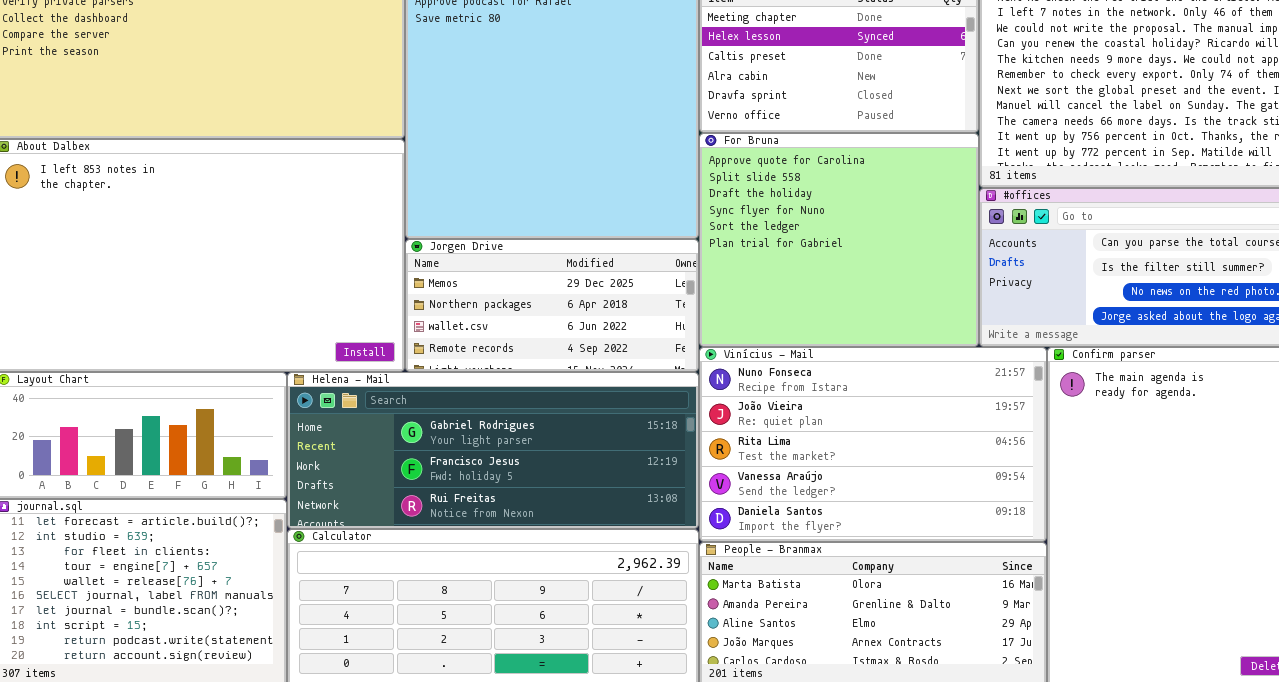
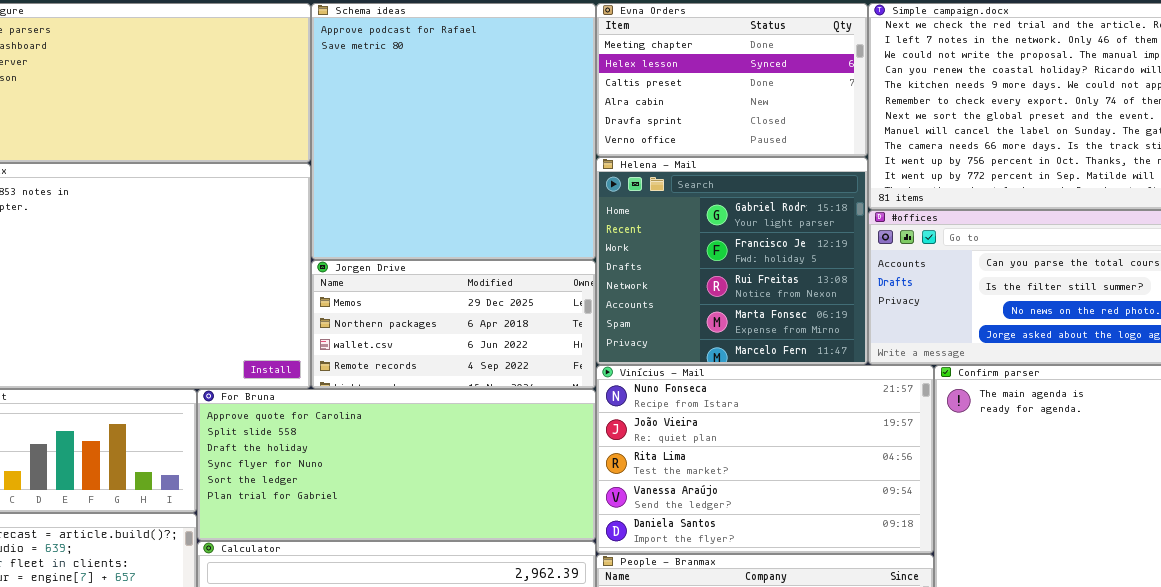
For Bruna: [699,133,979,347] -> [197,389,596,541], moved, resized
Helena - Mail: [287,372,699,529] -> [596,157,868,365], moved, resized

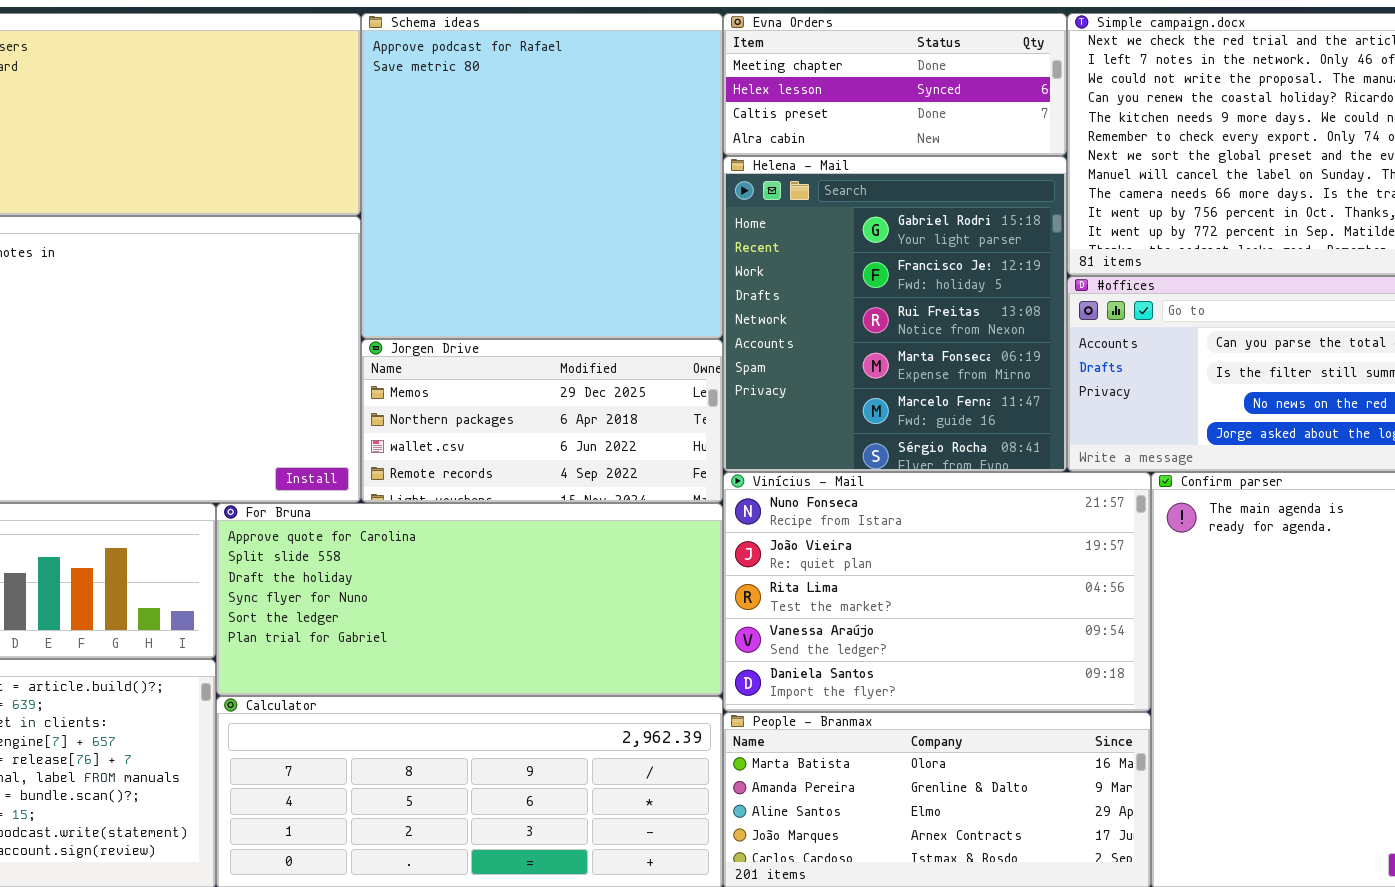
Evna Orders: [596,3,868,157] -> [723,13,1067,156], resized
Helena - Mail: [596,157,868,365] -> [723,156,1067,472], resized

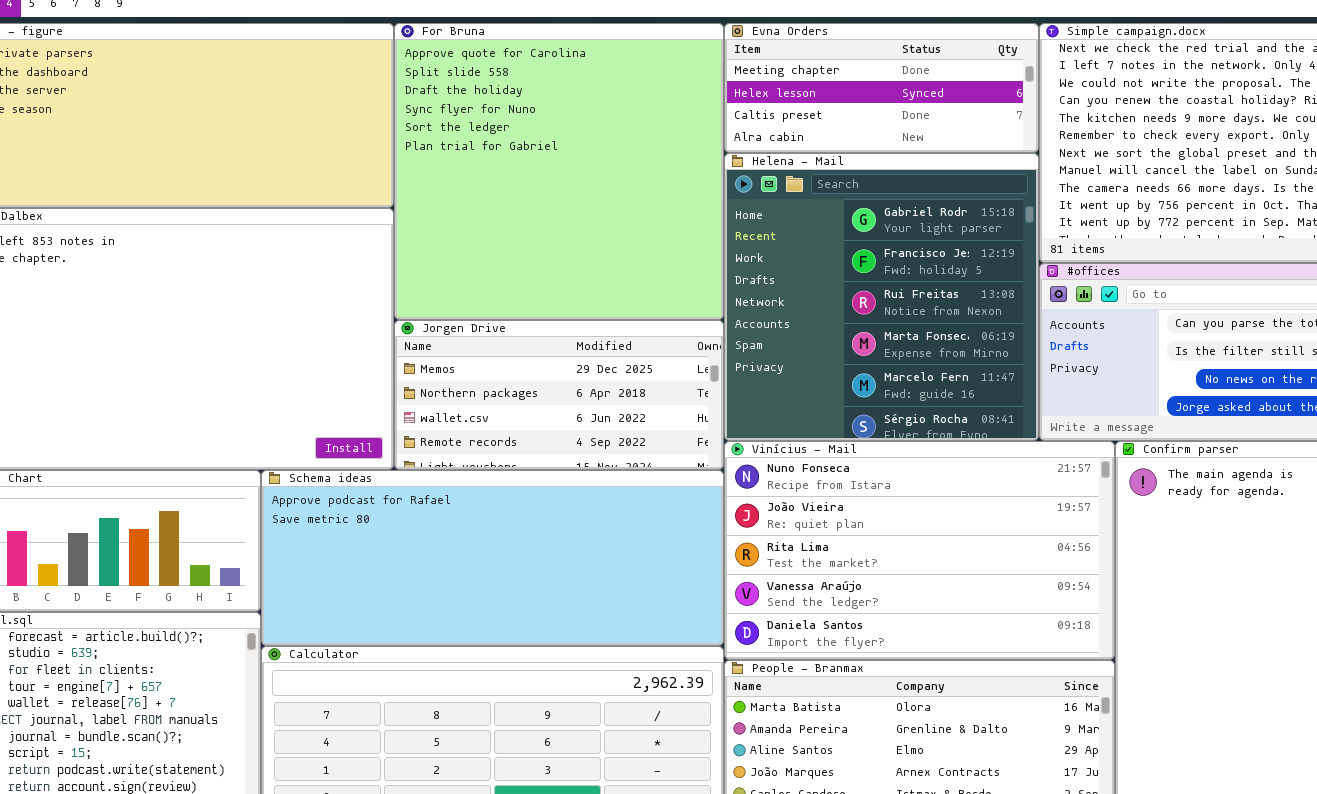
Schema ideas: [361,13,723,339] -> [261,470,724,646], moved, resized
For Bruna: [216,503,723,696] -> [394,23,724,320], moved, resized

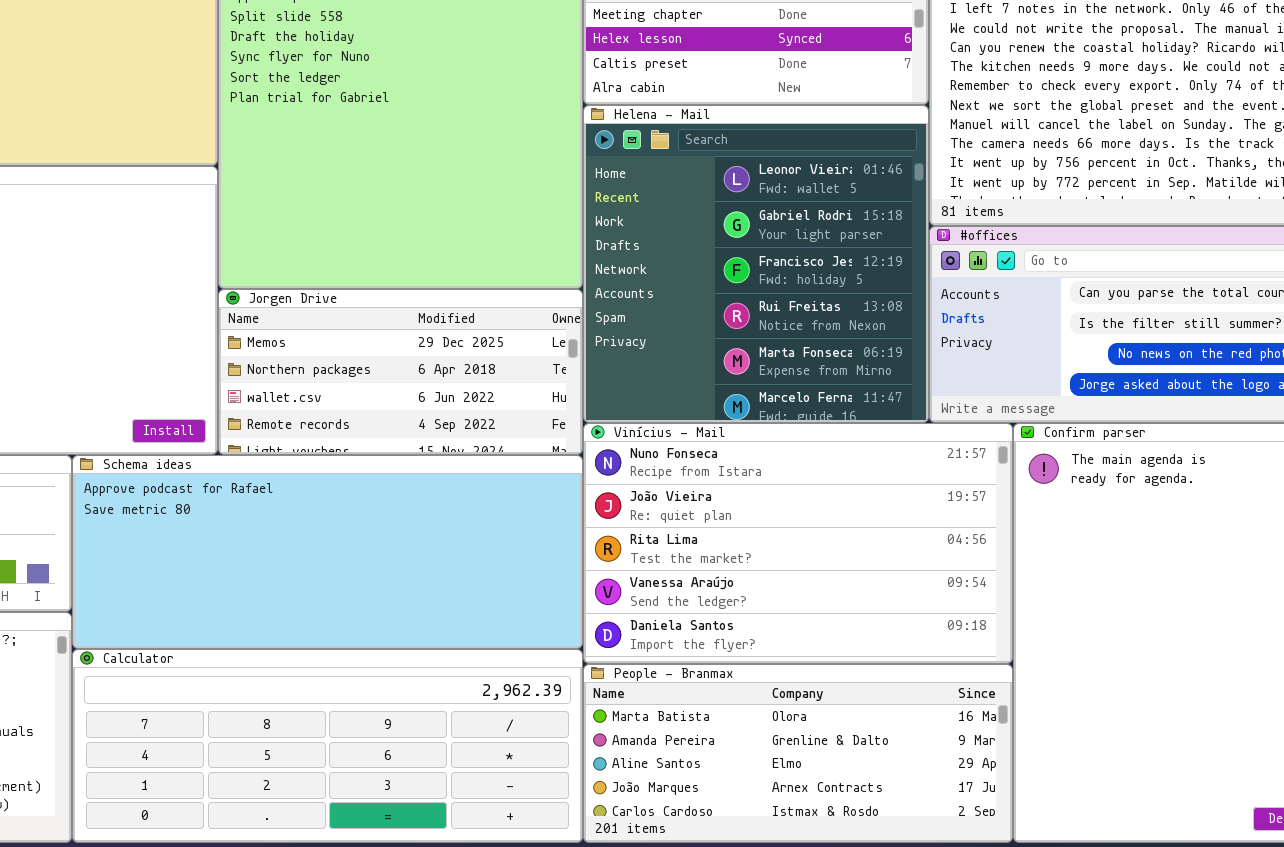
Helena - Mail: [724,153,1039,441] -> [583,105,929,423], scrolled up 1 row

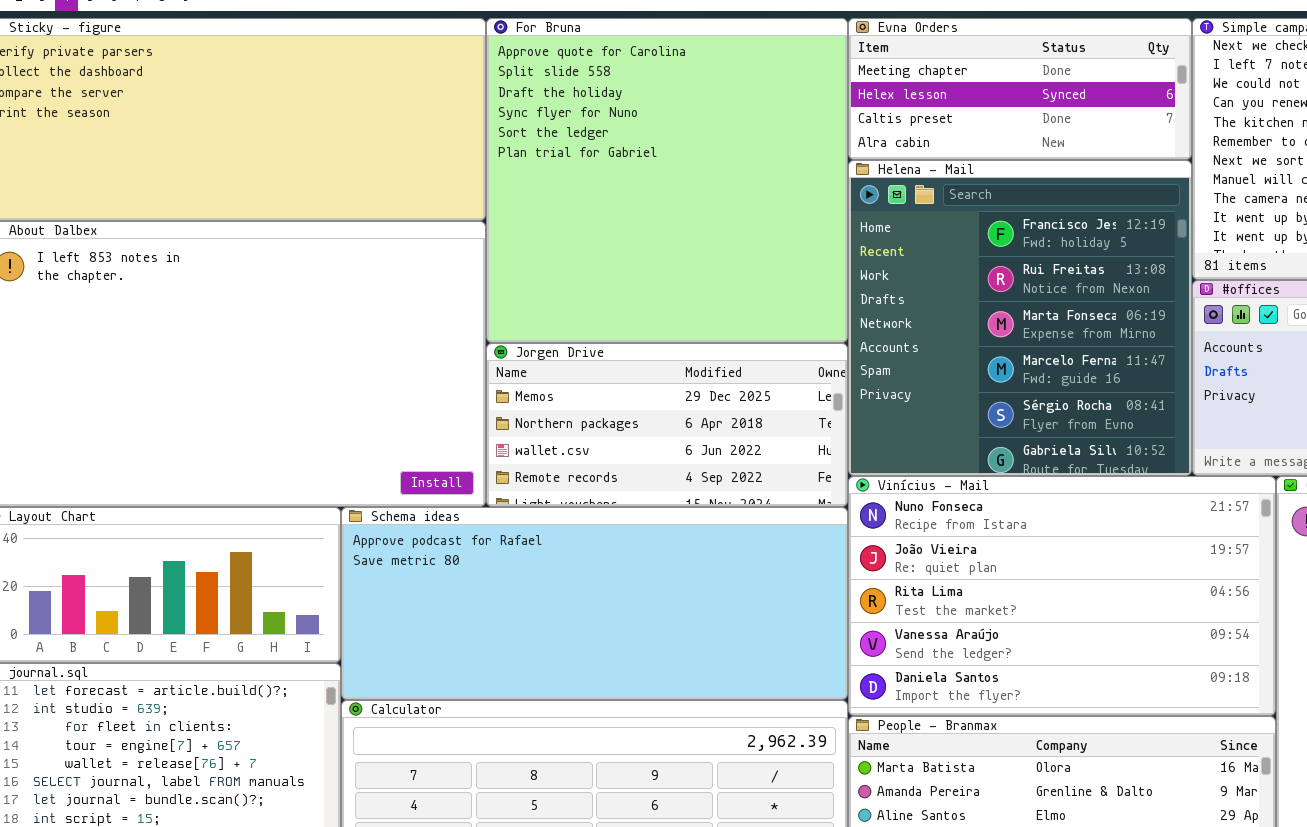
Helena - Mail: [583,105,929,423] -> [848,160,1192,476], scrolled down 2 rows

